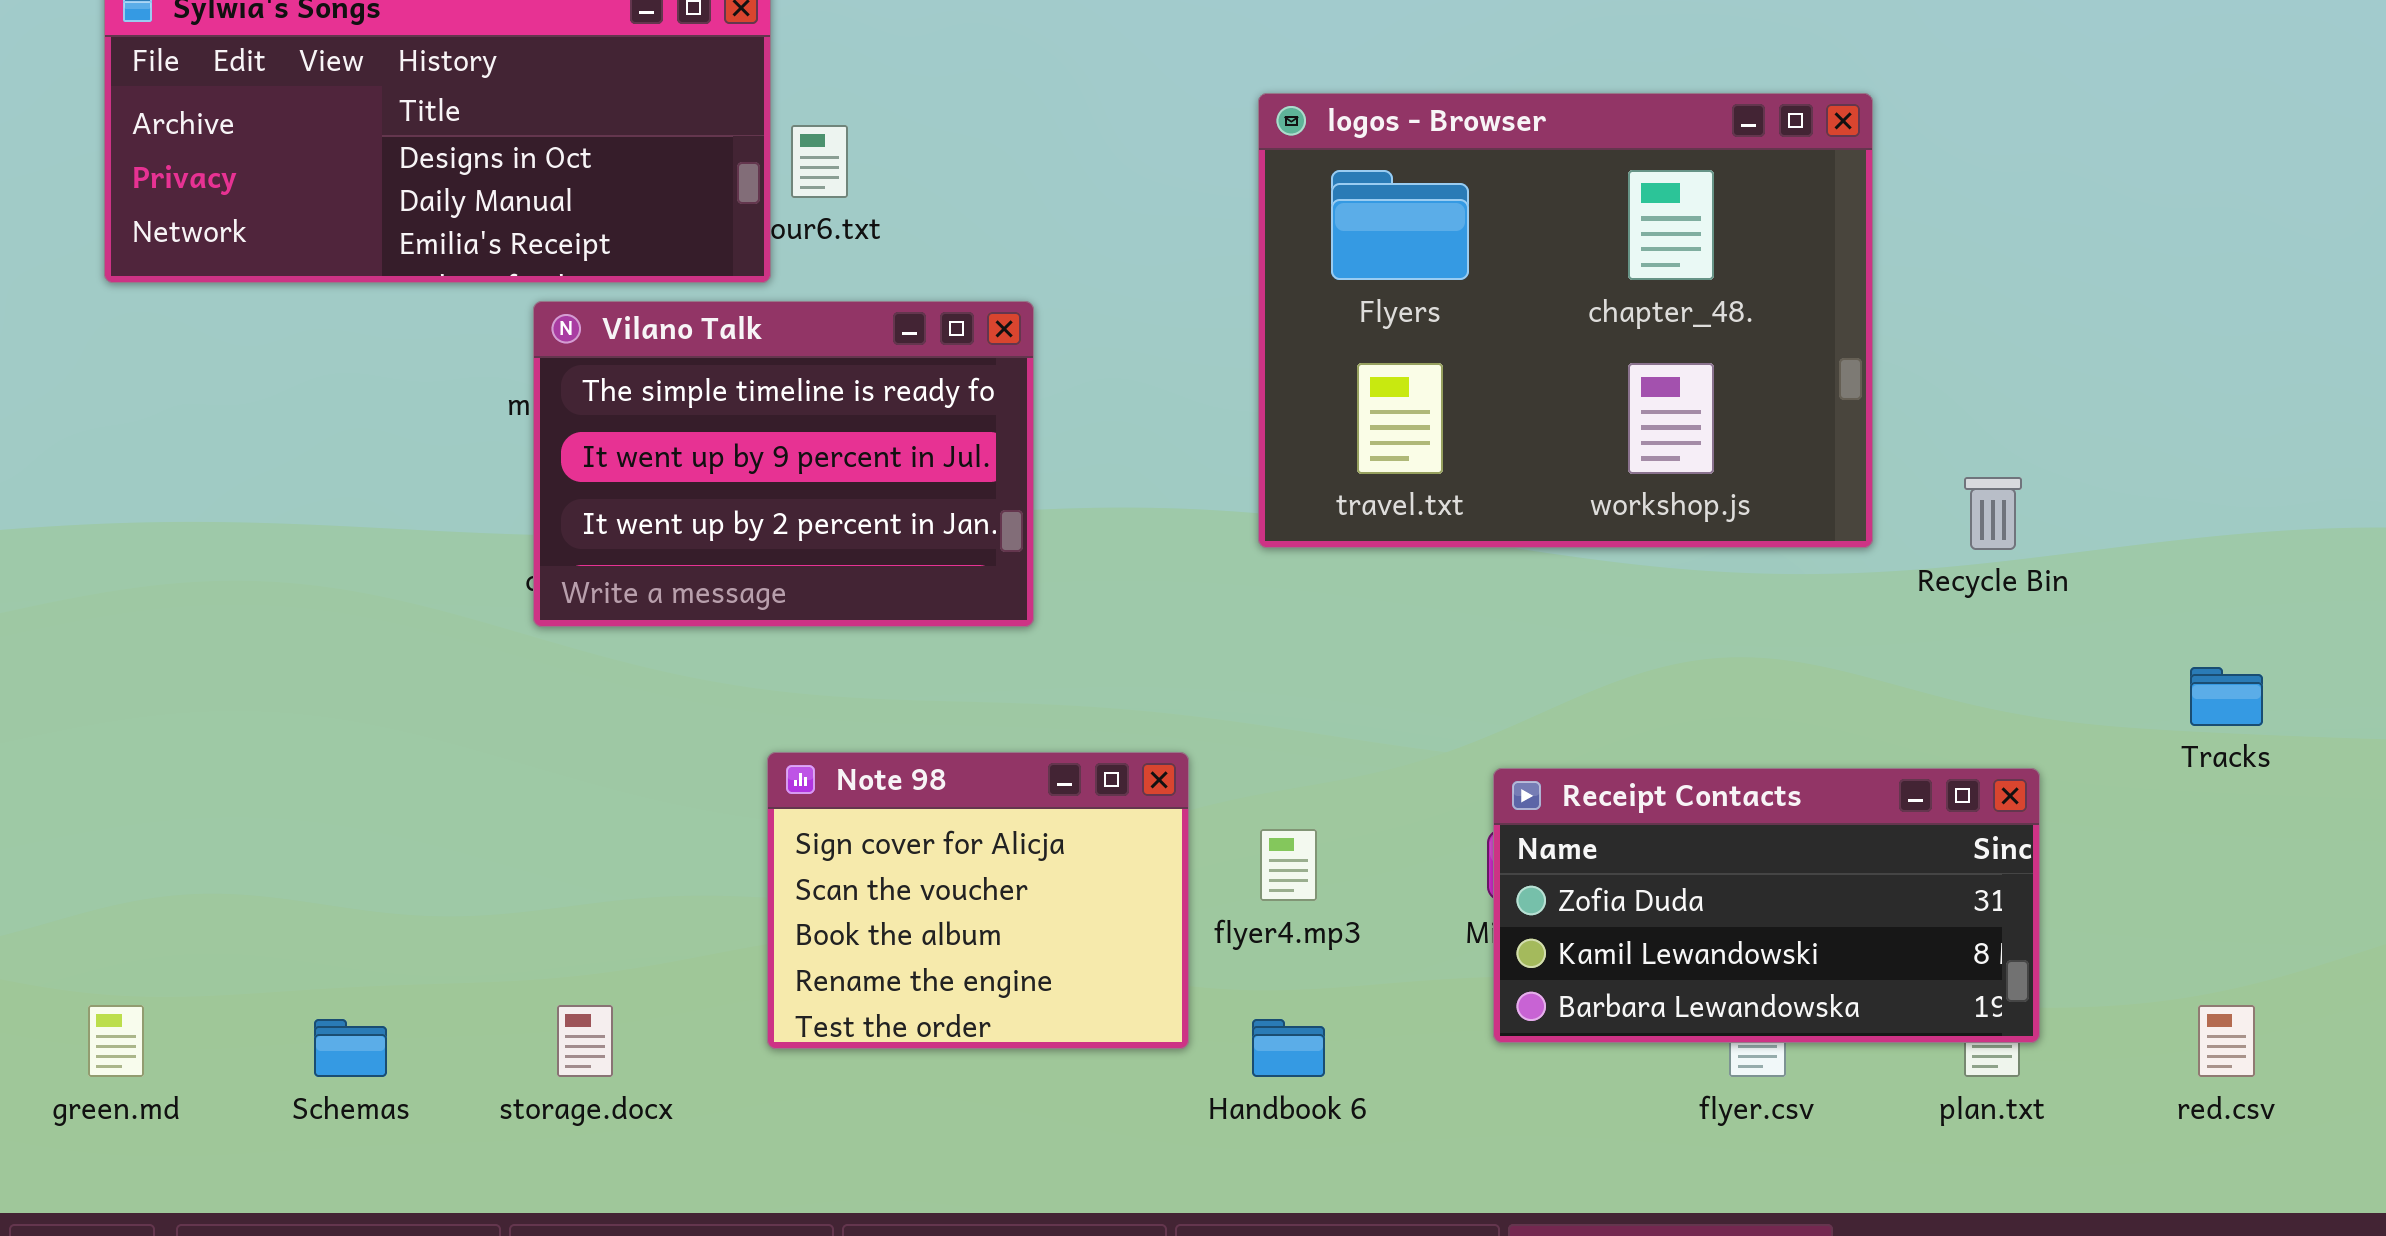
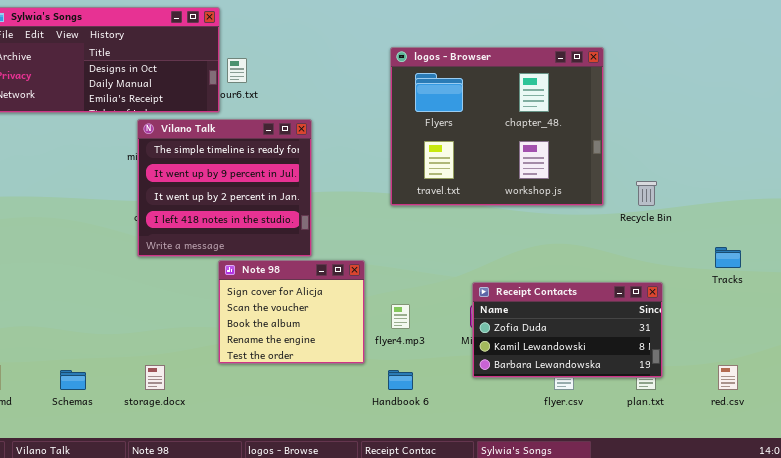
Vilano Talk: [533,301,1034,627] -> [137,119,312,257], resized
Note 98: [767,752,1189,1049] -> [218,260,365,364], moved

